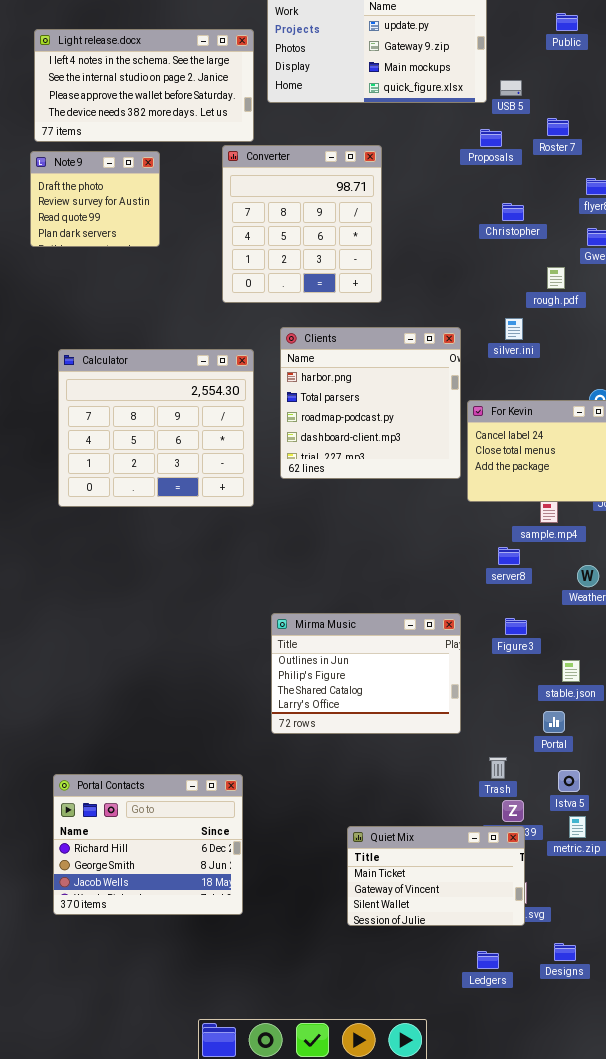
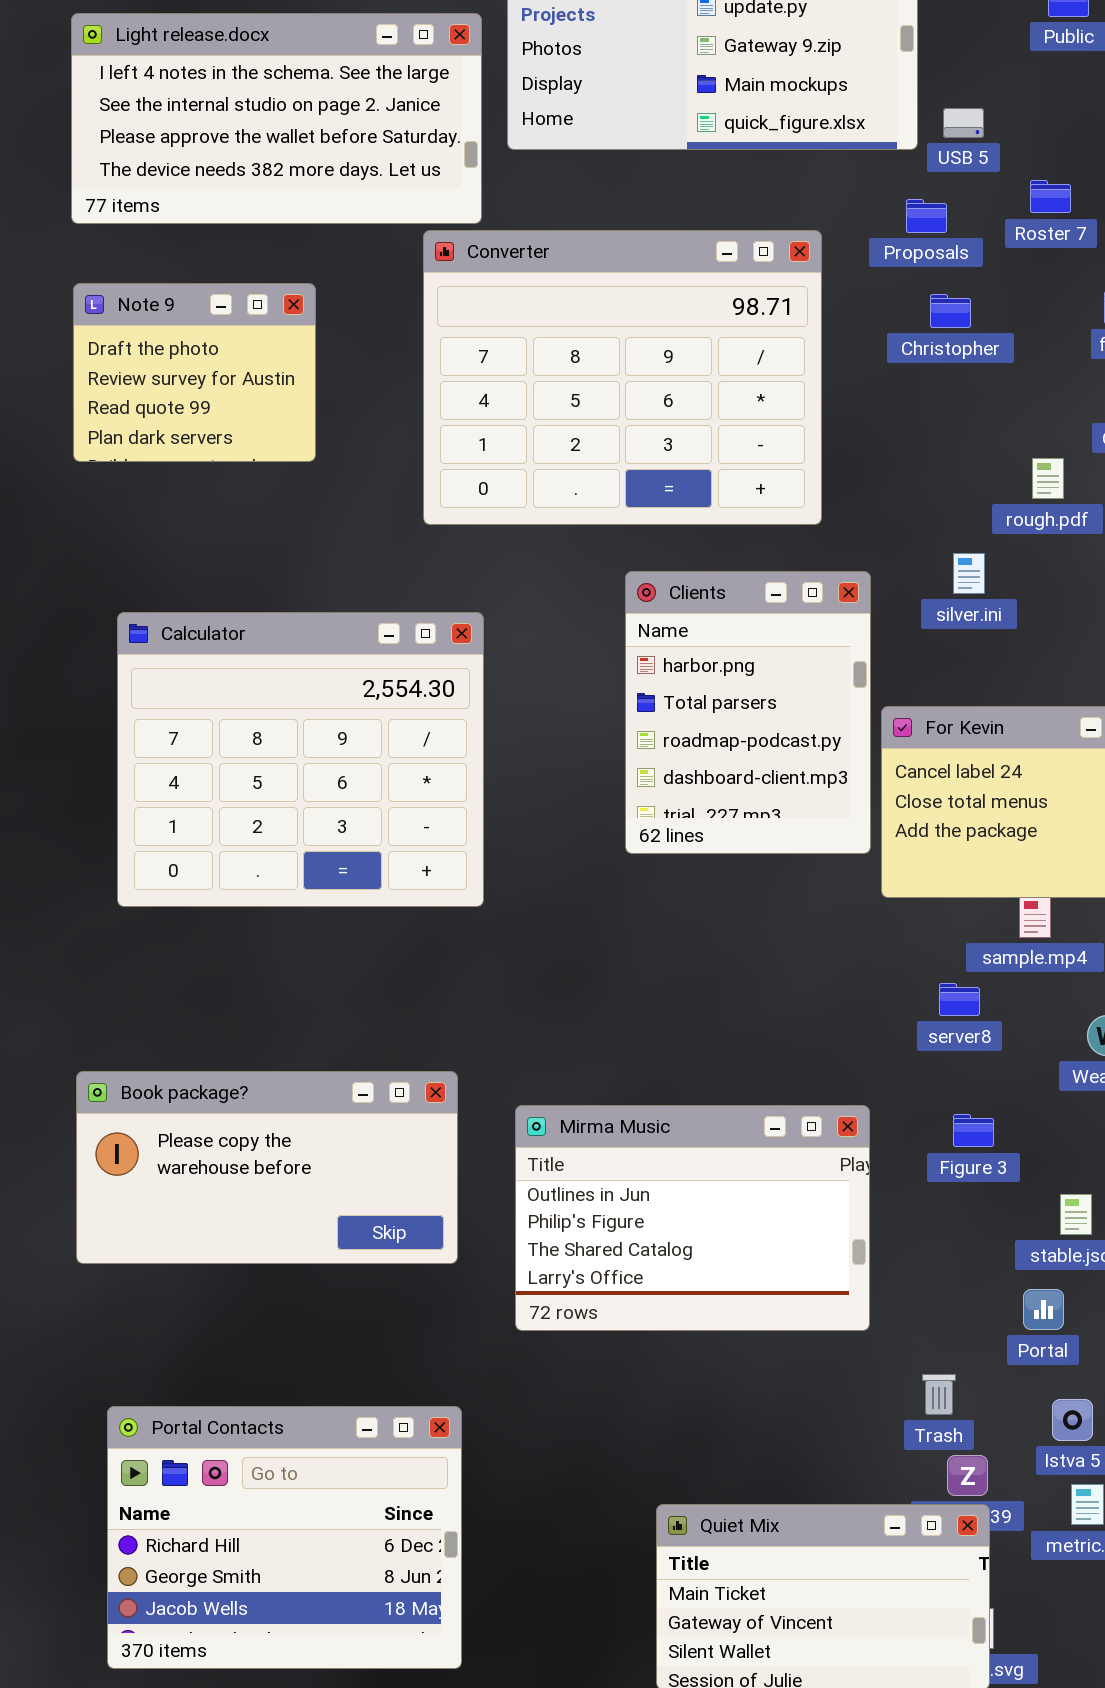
Converter: [222,145,382,303] -> [423,230,822,525], resized
Note 9: [30,151,160,247] -> [73,283,316,462], moved
Christopher: [502,203,524,221] -> [930,294,971,328], moved
Clients: [280,327,461,479] -> [625,571,871,854], resized
Book package?: none -> [76,1071,458,1264], opened

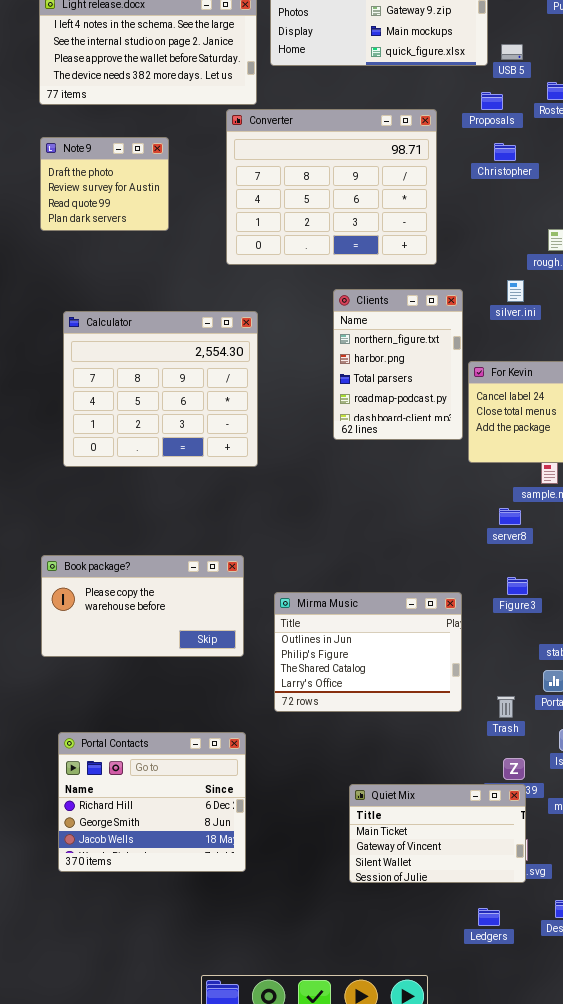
Clients: [625,571,871,854] -> [333,289,463,440], scrolled up 1 row
Mirma Music: [515,1105,870,1331] -> [274,592,462,712], moved
Trash: [922,1374,956,1415] -> [497,696,515,718], moved

